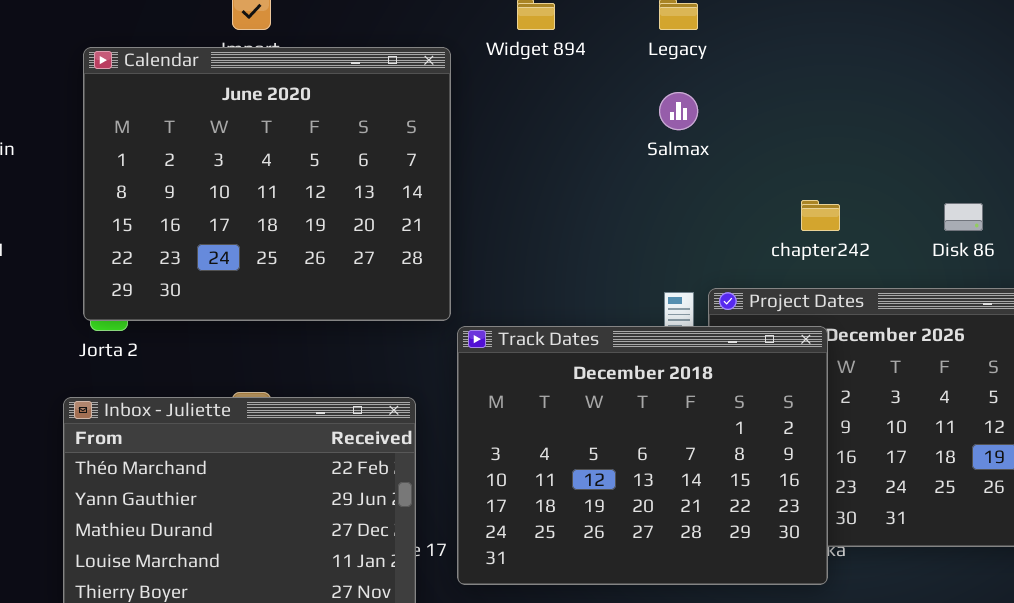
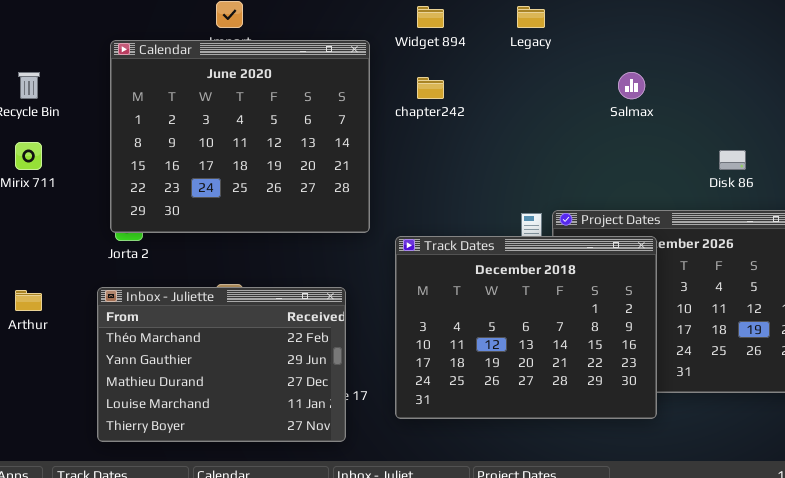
Salmax: [659,92,698,130] -> [618,72,645,99], moved
chapter242: [801,200,840,231] -> [417,77,444,99], moved
Track Dates: [457,326,828,585] -> [395,236,657,419], moved

